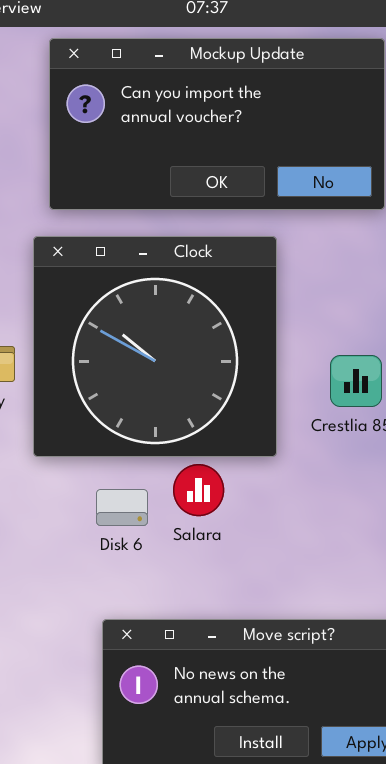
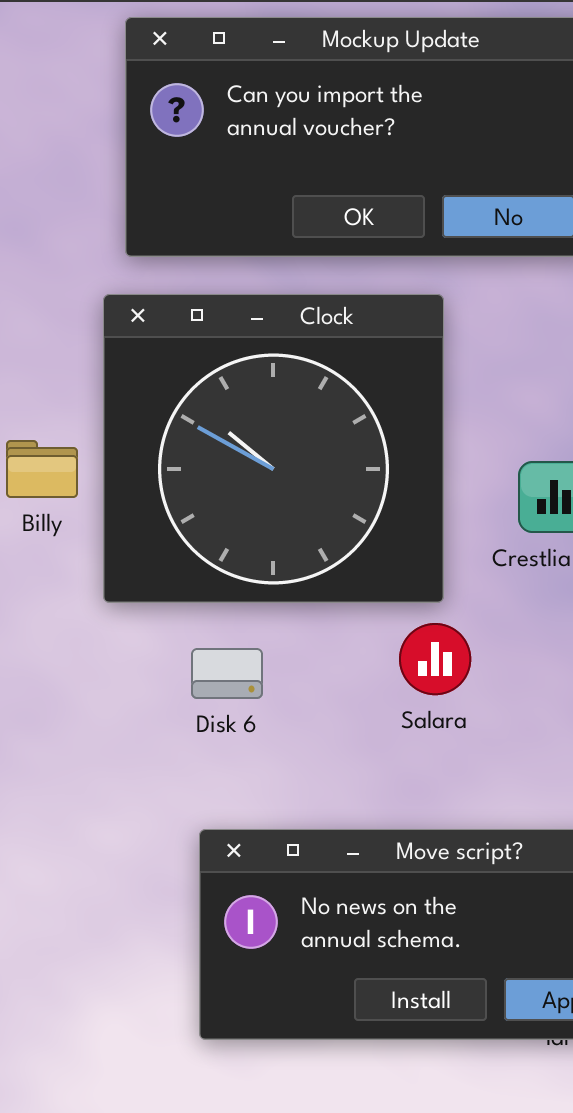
Salara: [173,464,224,516] -> [399,623,471,695], moved

